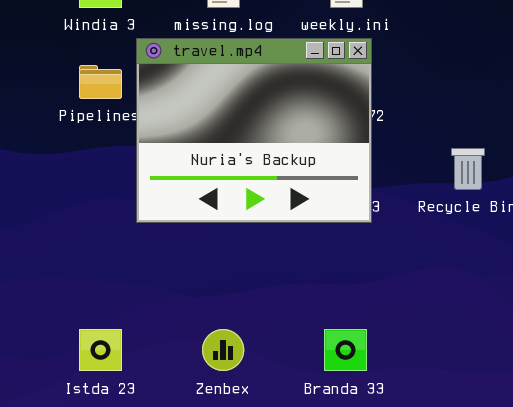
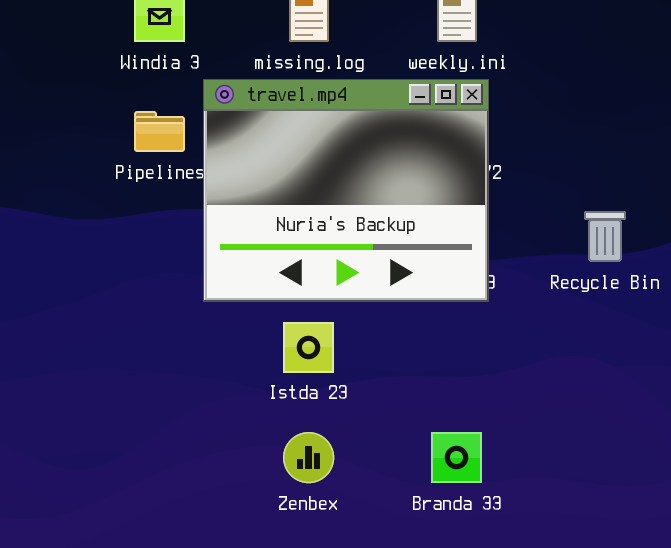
Istda 23: [79,329,122,371] -> [283,322,334,373], moved

